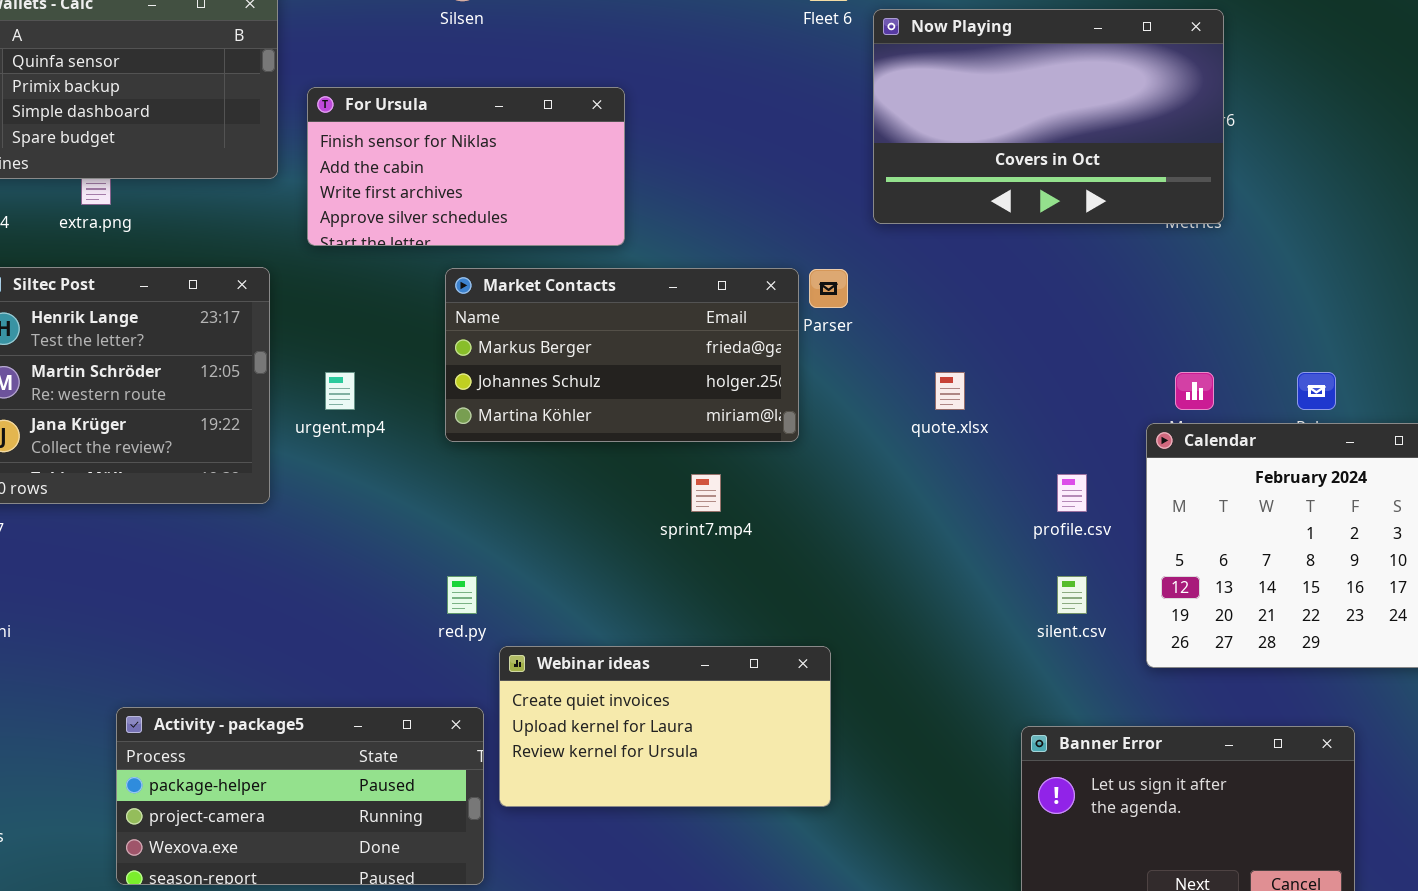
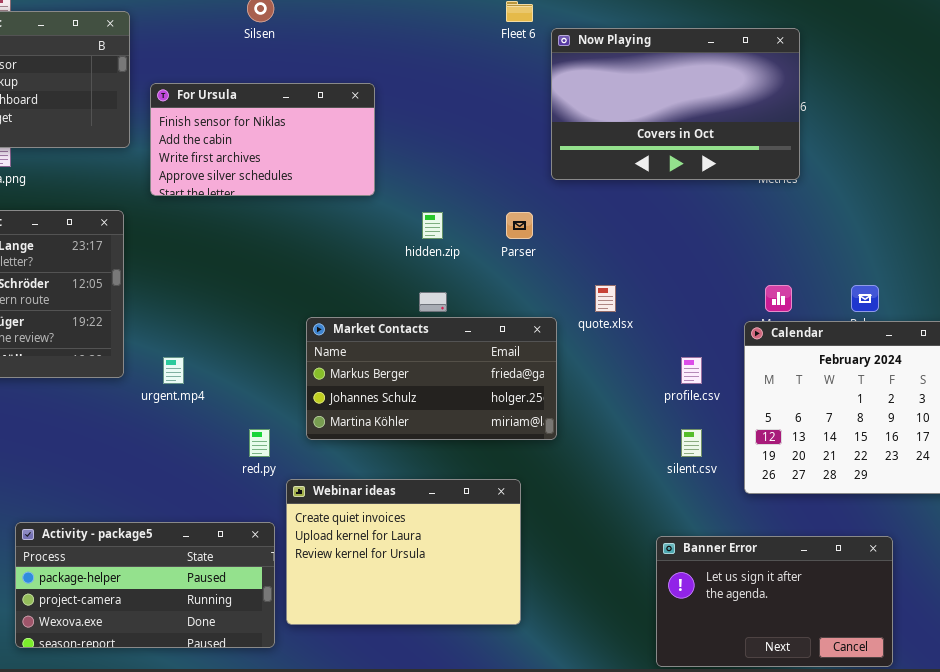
Market Contacts: [445,268,799,442] -> [306,317,557,440], moved
urgent.mp4: [325,372,355,410] -> [163,357,184,384], moved
Webinar ideas: [499,646,831,807] -> [286,479,521,625], resized

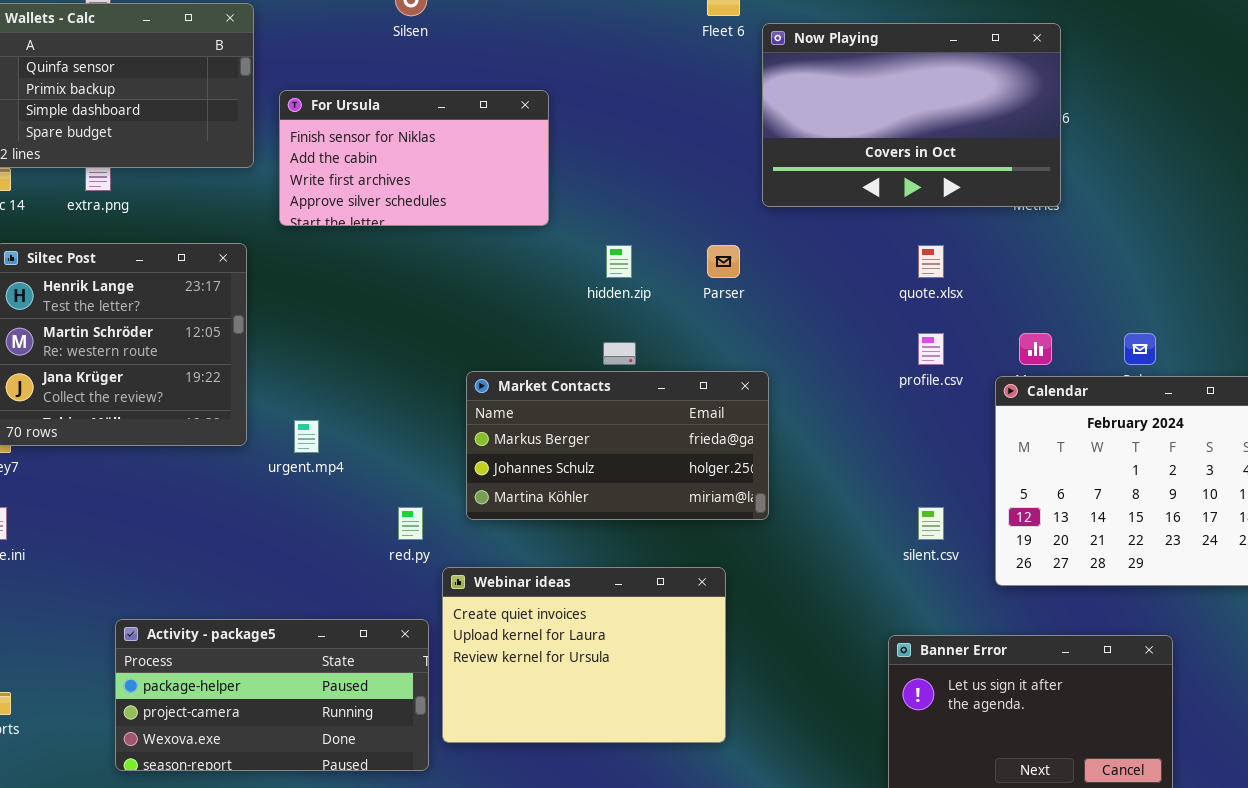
quote.xlsx: [595,285,616,312] -> [918,245,944,278], moved
profile.csv: [681,357,702,384] -> [918,333,944,365], moved

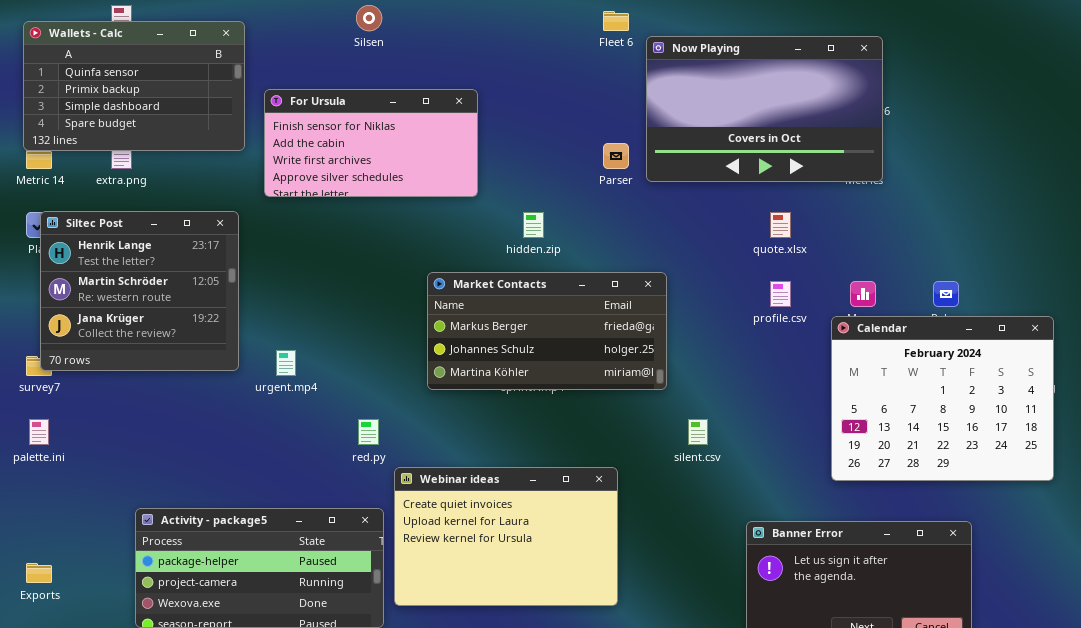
Parser: [707,245,740,278] -> [603,143,629,169], moved
Market Contacts: [466,371,769,520] -> [427,272,667,390], moved
silent.csv: [918,507,944,540] -> [688,419,708,445], moved

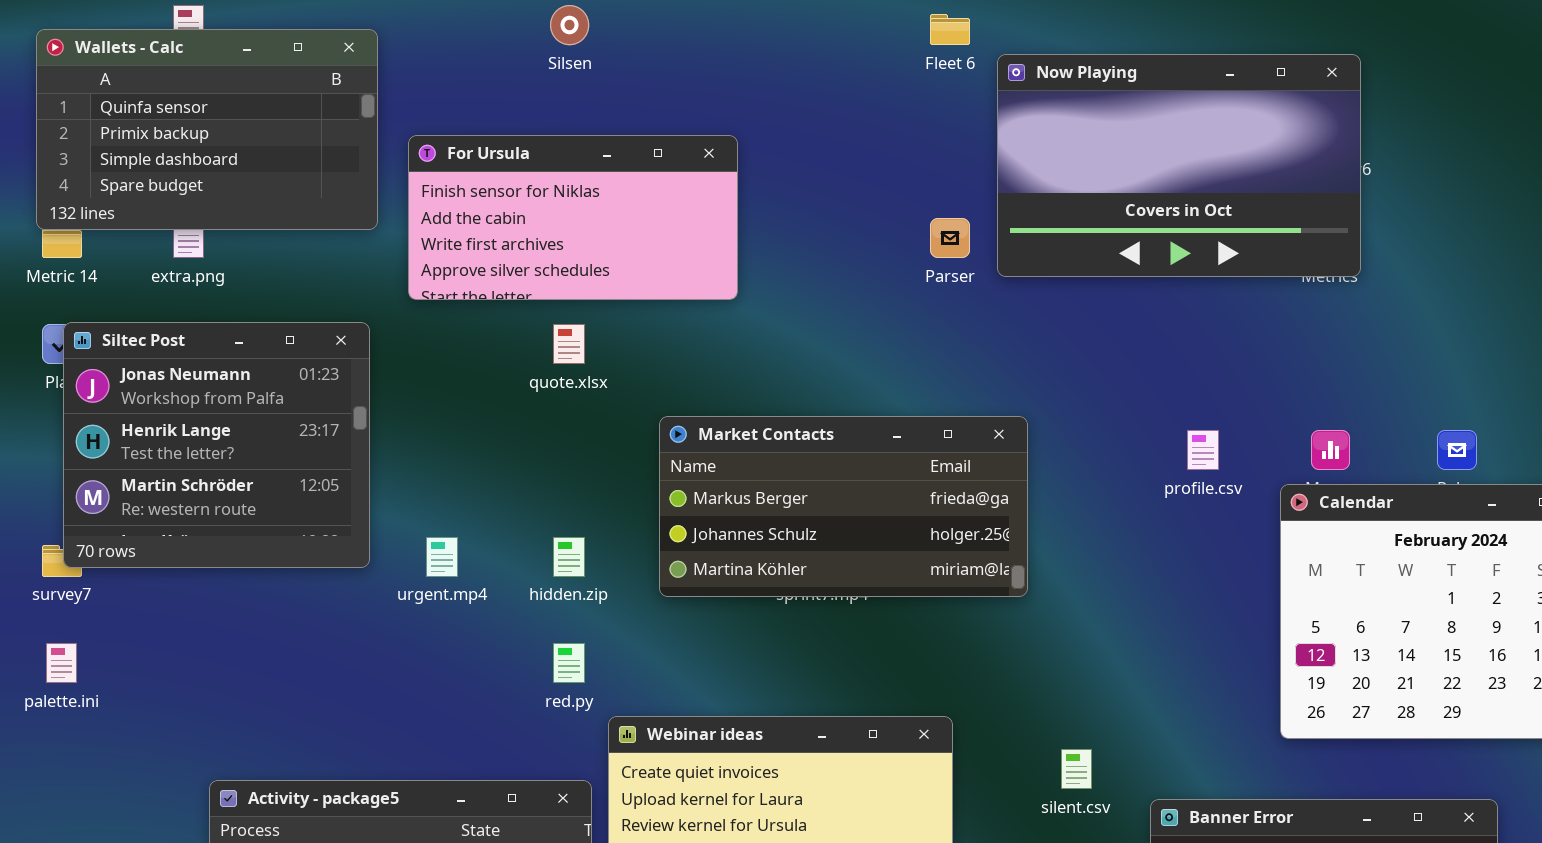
Siltec Post: [40,211,239,371] -> [63,322,370,568], scrolled up 1 row
hidden.zip: [523,212,544,238] -> [553,537,585,577], moved
quote.xlsx: [770,212,791,238] -> [553,324,585,364], moved
silent.csv: [688,419,708,445] -> [1061,749,1092,789], moved

